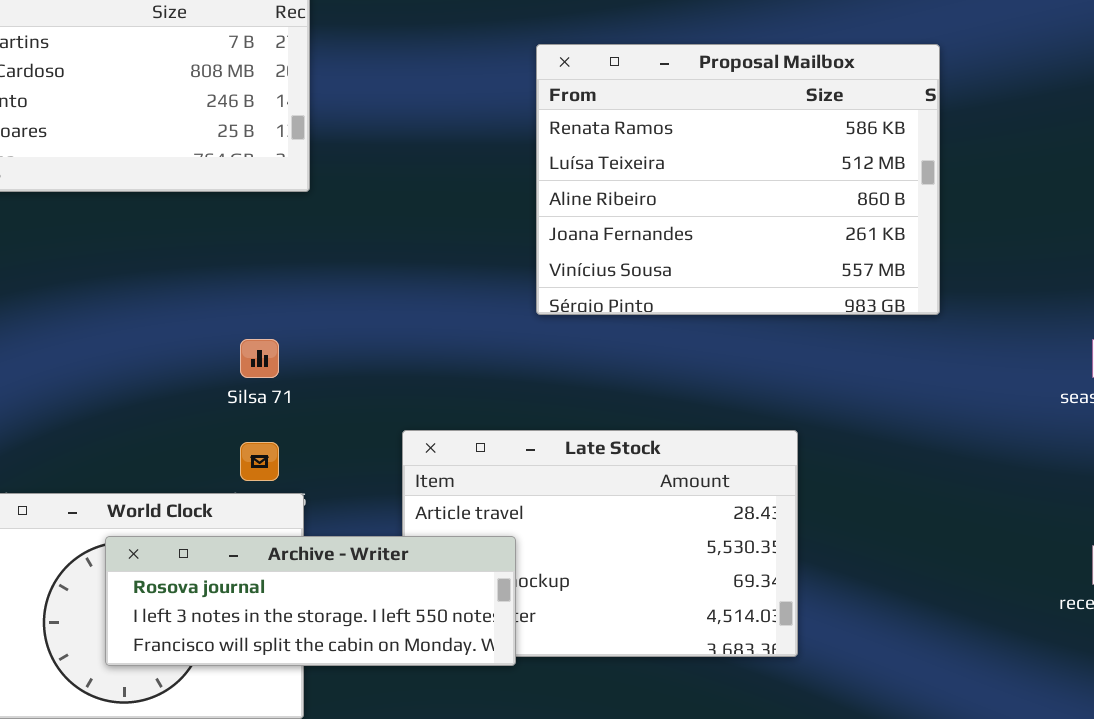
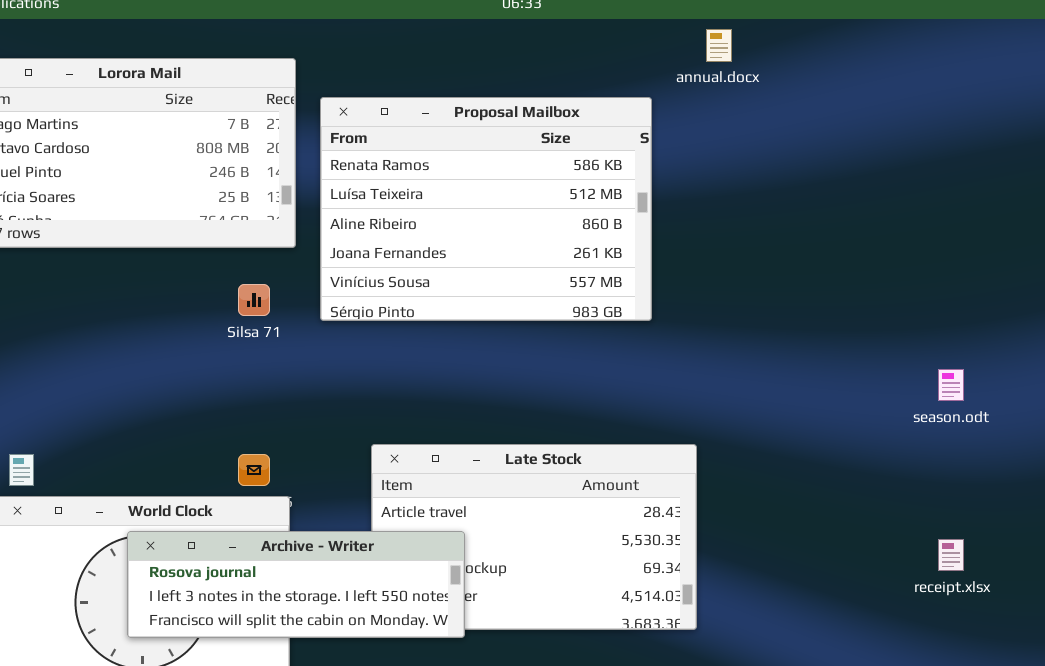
Proposal Mailbox: [536,44,940,315] -> [320,97,652,321], moved
Silsa 71: [240,339,279,378] -> [238,284,270,316], moved

